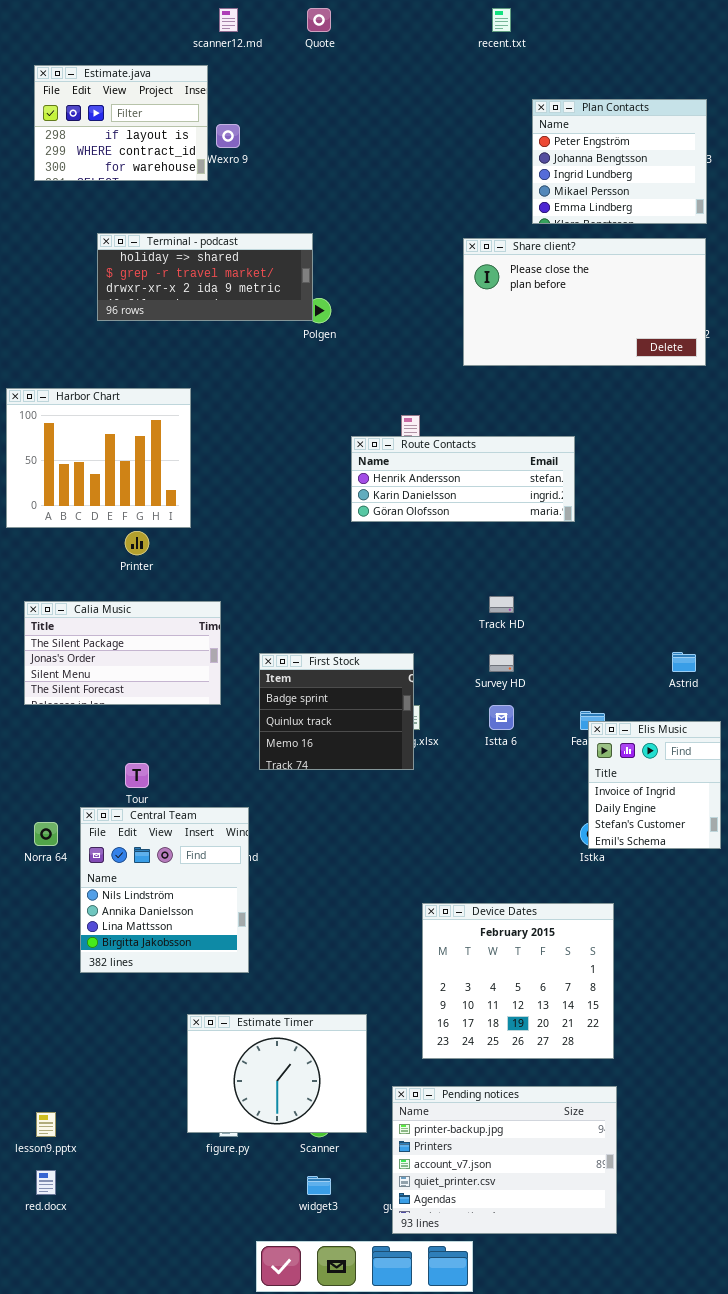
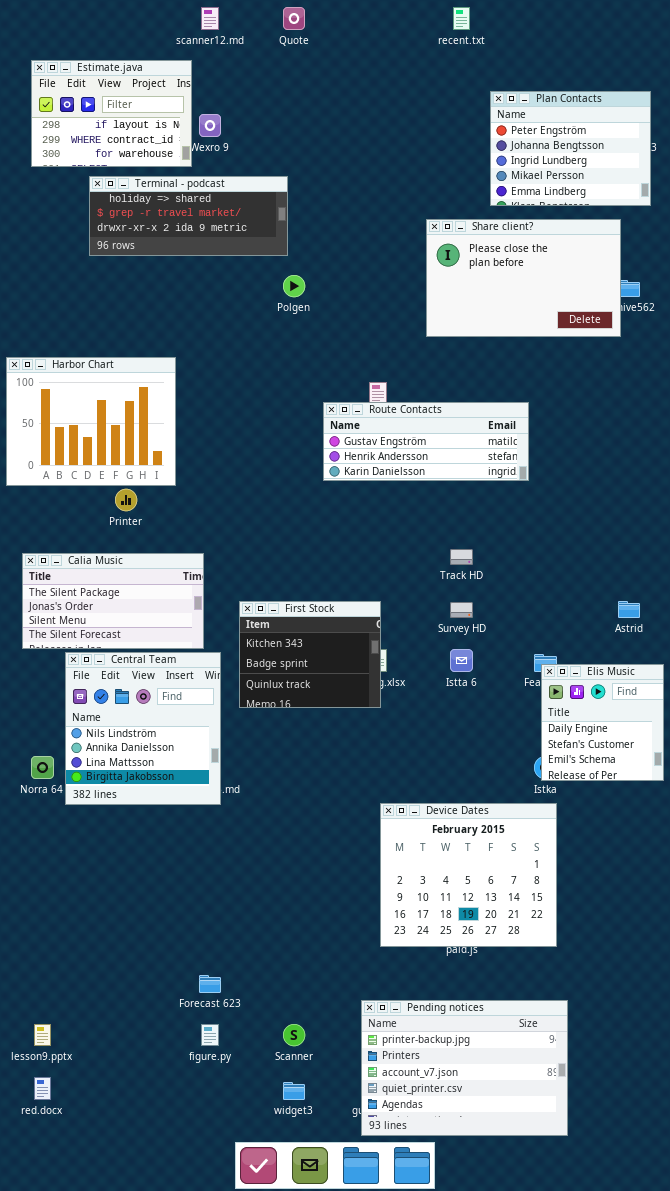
Terminal - podcast: [97,233,313,321] -> [89,176,288,256], moved
Share client?: [463,238,706,366] -> [426,219,621,337], resized
Route Contacts: [351,436,575,522] -> [323,402,529,481], scrolled up 1 row
First Stock: [259,653,414,770] -> [239,601,381,708], scrolled up 1 row
Elis Music: [588,721,721,849] -> [541,664,664,781], scrolled down 1 row
Central Team: [80,807,249,973] -> [65,652,221,805], moved
Device Dates: [422,903,614,1059] -> [380,803,557,947], moved
Estimate Timer: [187,1014,367,1133] -> none, closed

